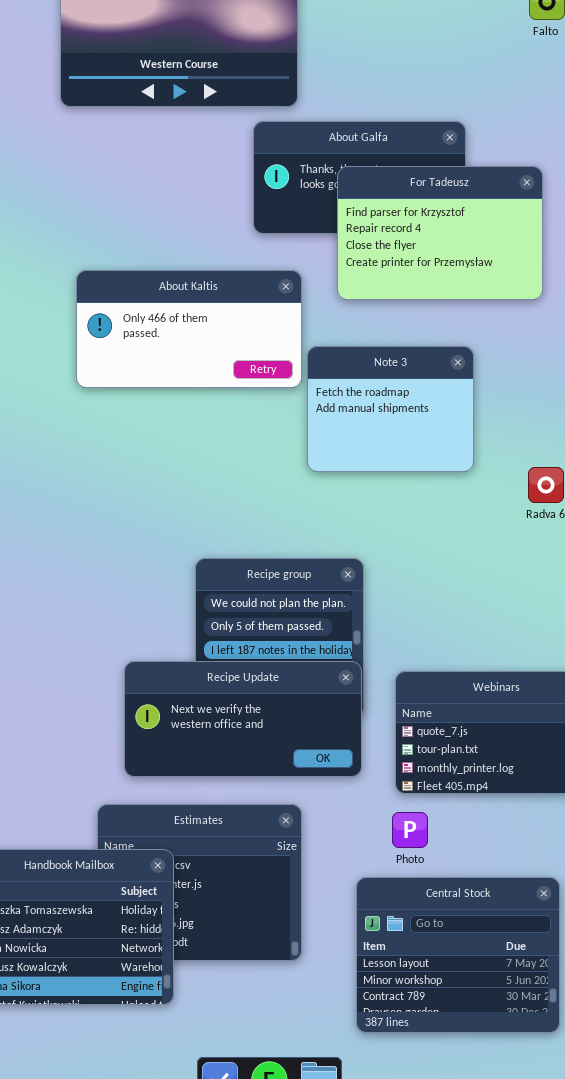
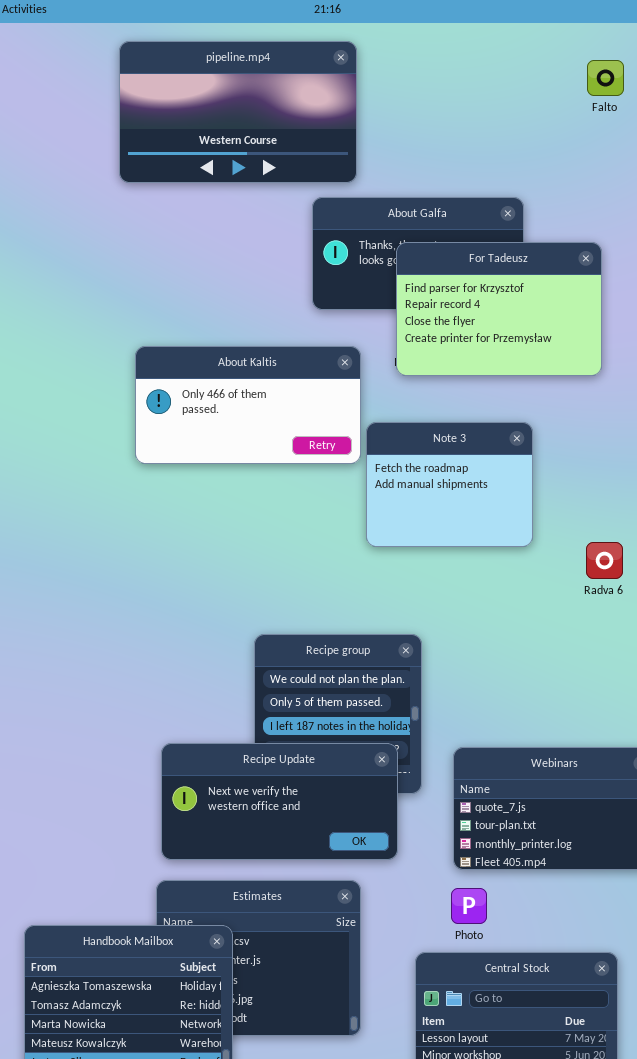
Recipe Update: [124,661,362,777] -> [161,743,398,860], moved

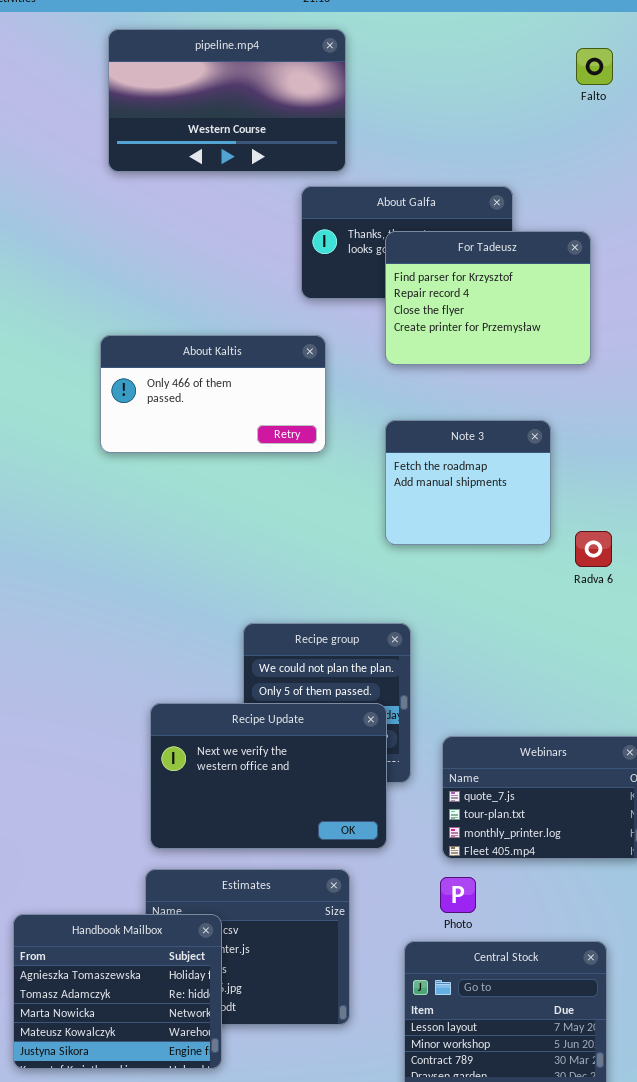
About Kaltis: [135,346,361,464] -> [100,335,326,453], moved
Note 3: [366,422,533,547] -> [385,420,551,545], moved
Recipe Update: [161,743,398,860] -> [150,703,387,849], resized

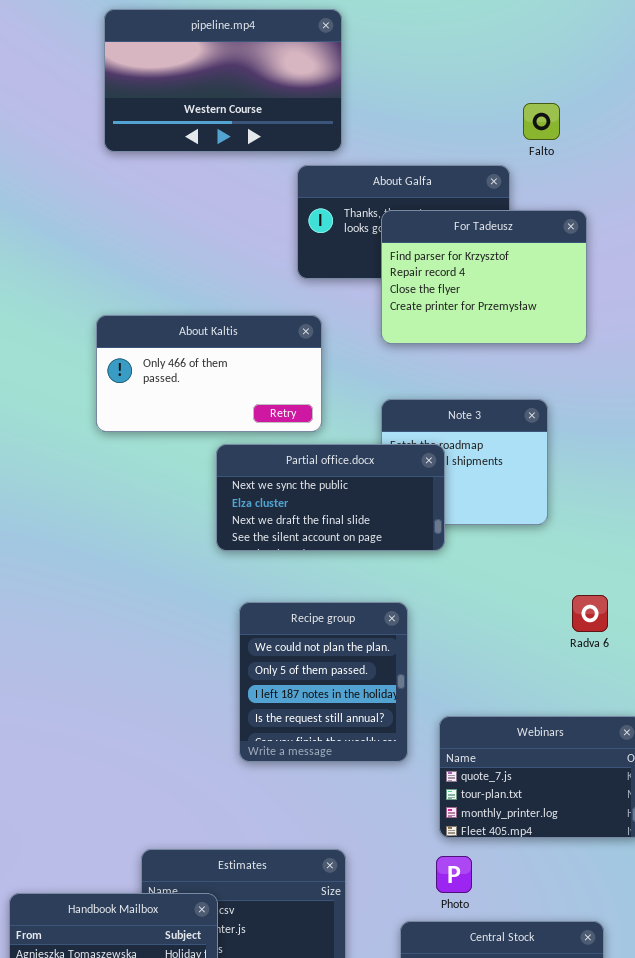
Falto: [576,48,613,85] -> [523,103,560,140], moved
Partial office.docx: none -> [216,444,445,551], opened
Radva 6: [575,531,612,567] -> [572,595,608,632], moved
Recipe Update: [150,703,387,849] -> none, closed

